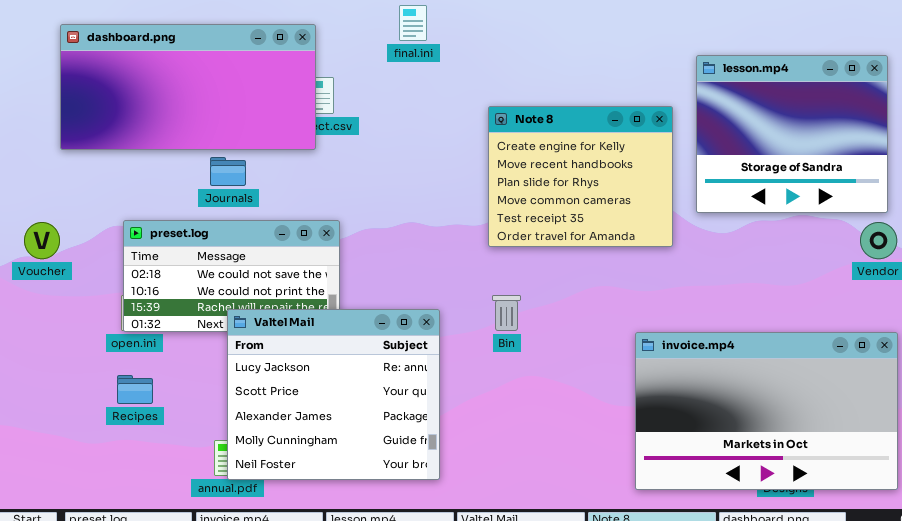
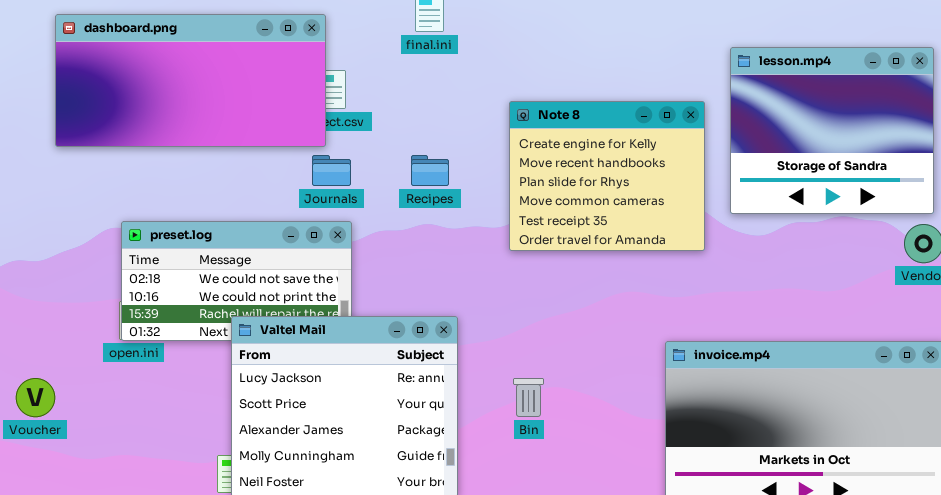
Journals: [210,157,246,186] -> [312,155,351,186], moved
Voucher: [24,222,60,259] -> [16,378,55,417], moved
Bin: [492,295,521,331] -> [513,378,544,417], moved
Recipes: [117,375,153,404] -> [411,155,449,186], moved

